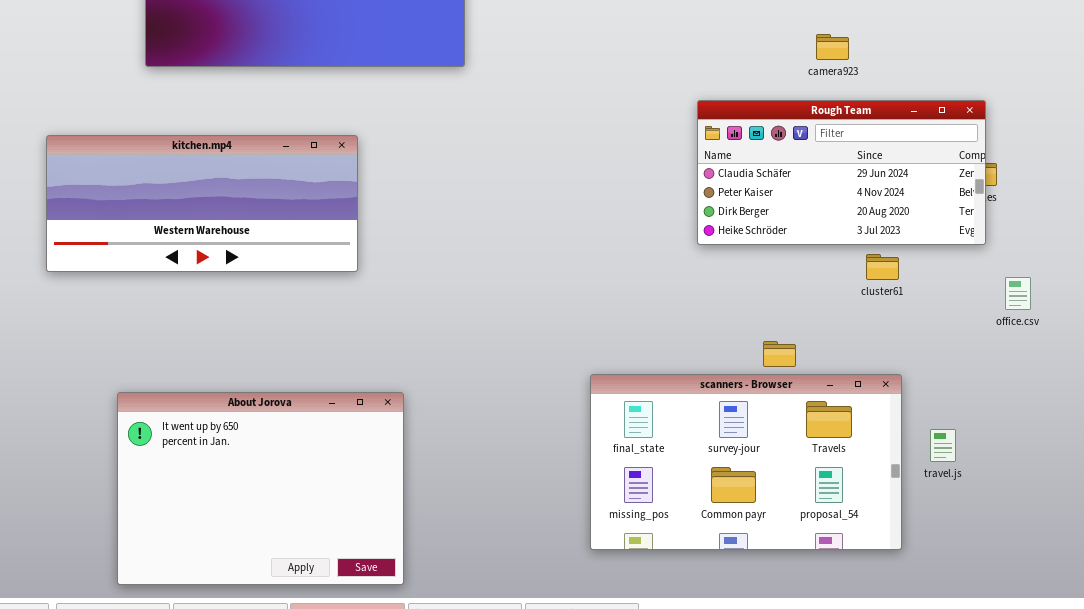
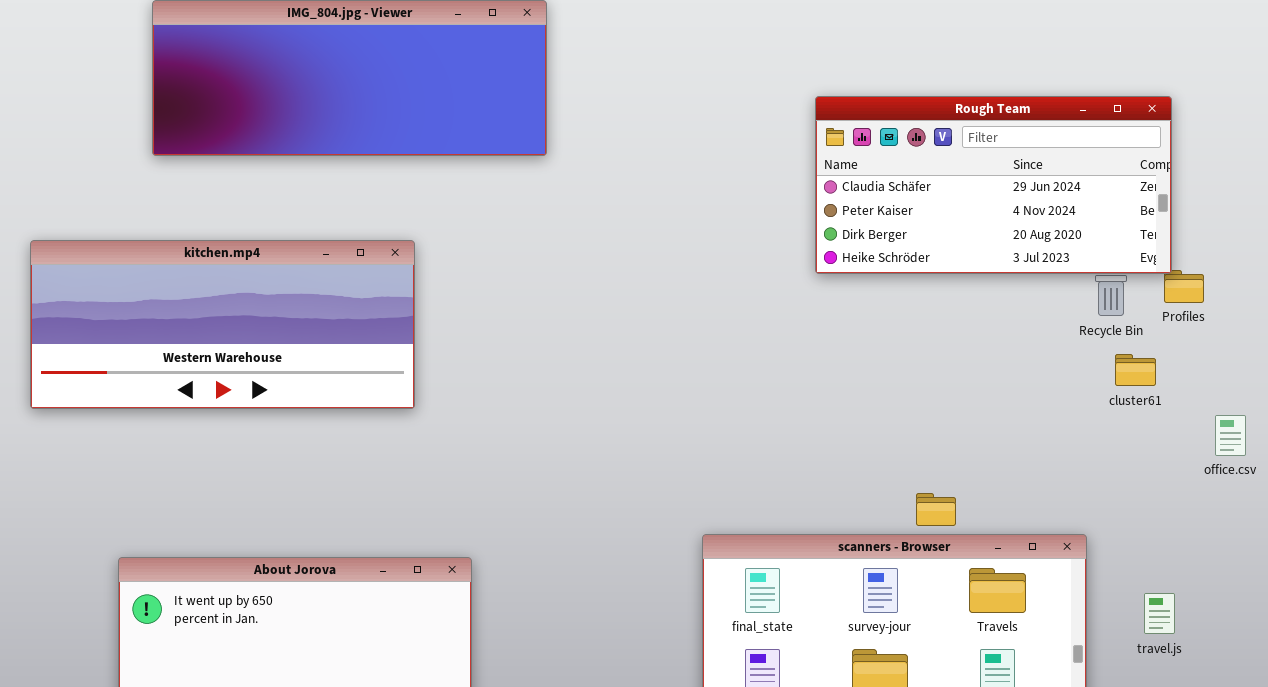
Rough Team: [697,100,986,245] -> [815,96,1172,274], moved
cluster61: [866,254,899,280] -> [1115,354,1156,386], moved
travel.js: [930,429,956,462] -> [1144,593,1175,634], moved

